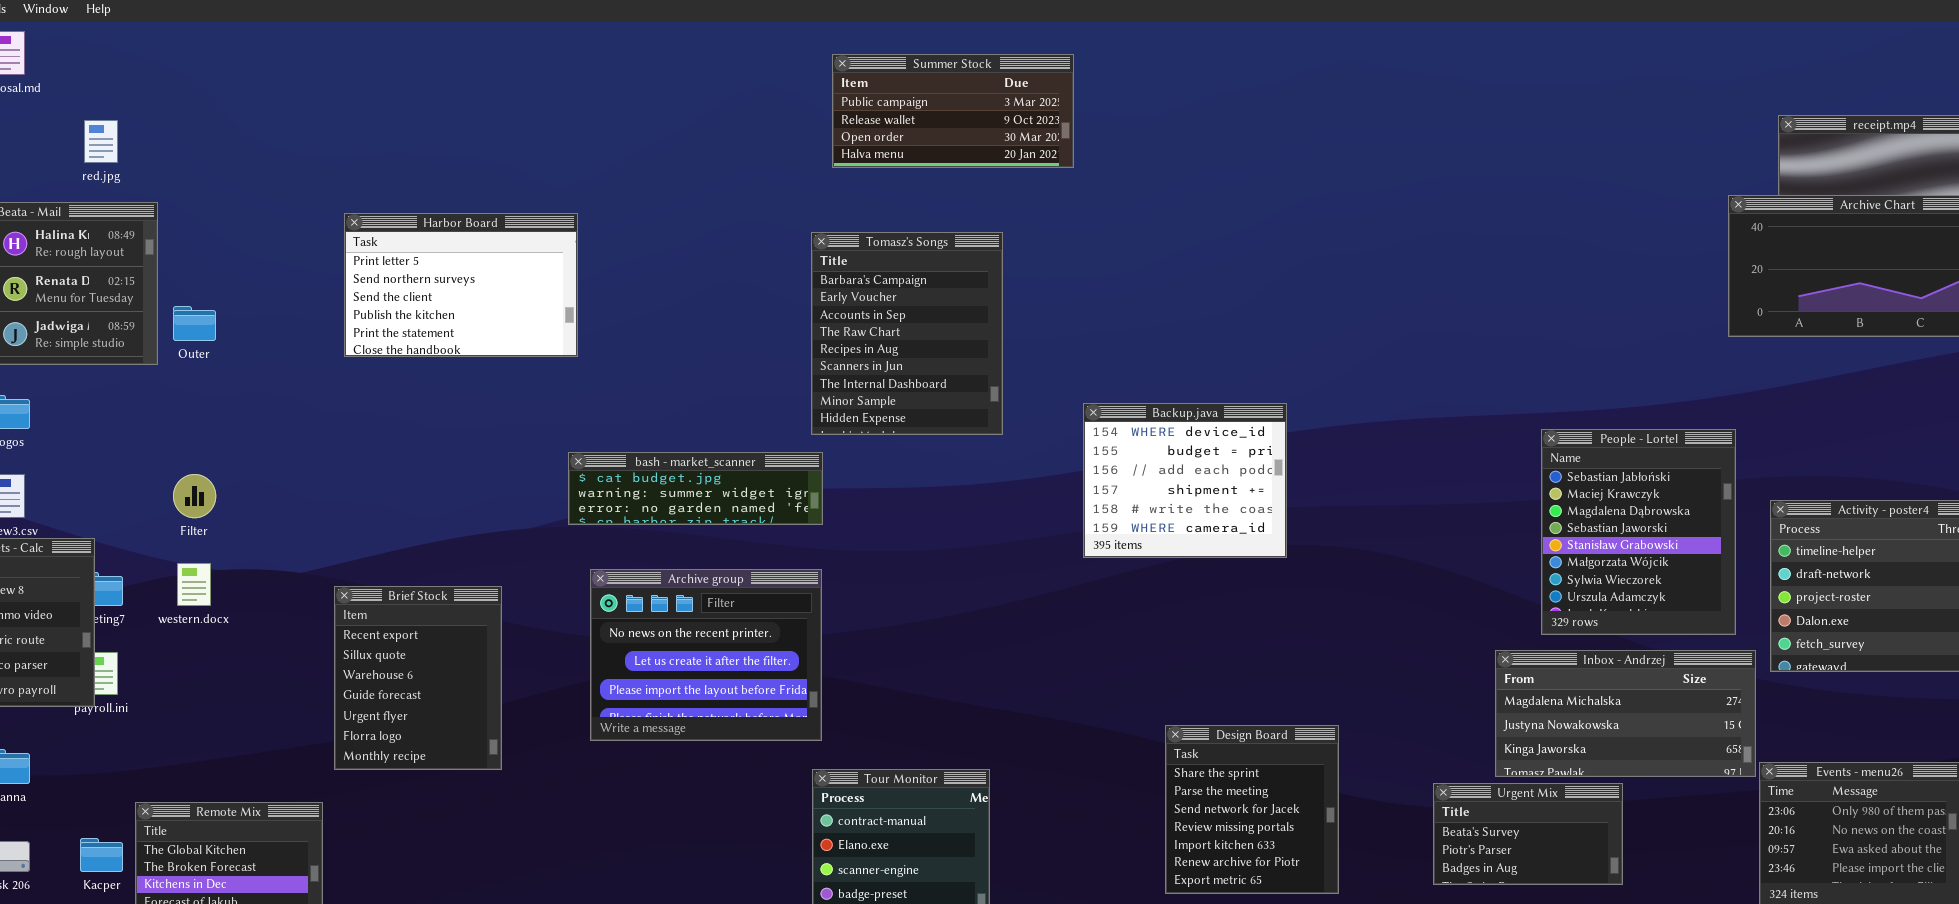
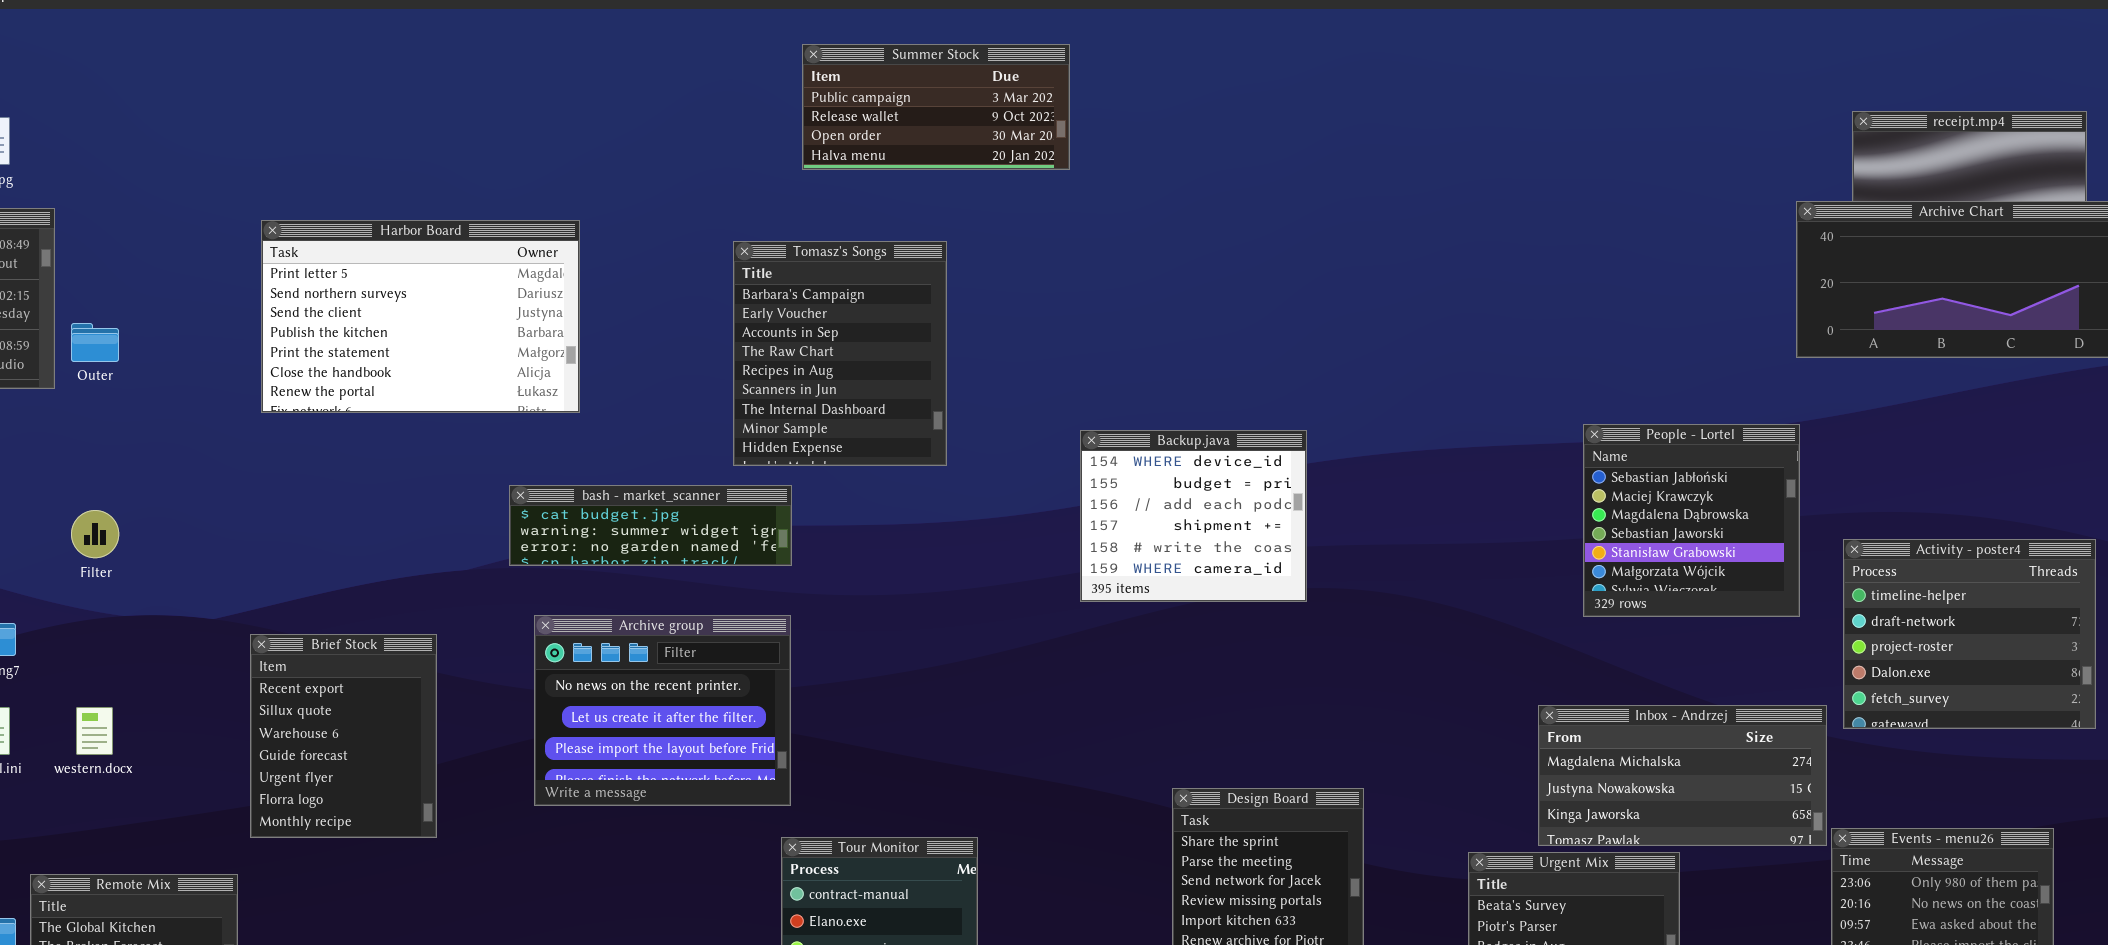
Harbor Board: [344,213,578,357] -> [261,220,580,413], resized
Tomasz's Songs: [811,232,1003,435] -> [733,241,947,466], moved
People - Lortel: [1541,429,1736,635] -> [1583,424,1800,617], moved, resized
western.docx: [177,563,211,606] -> [76,707,113,755], moved

